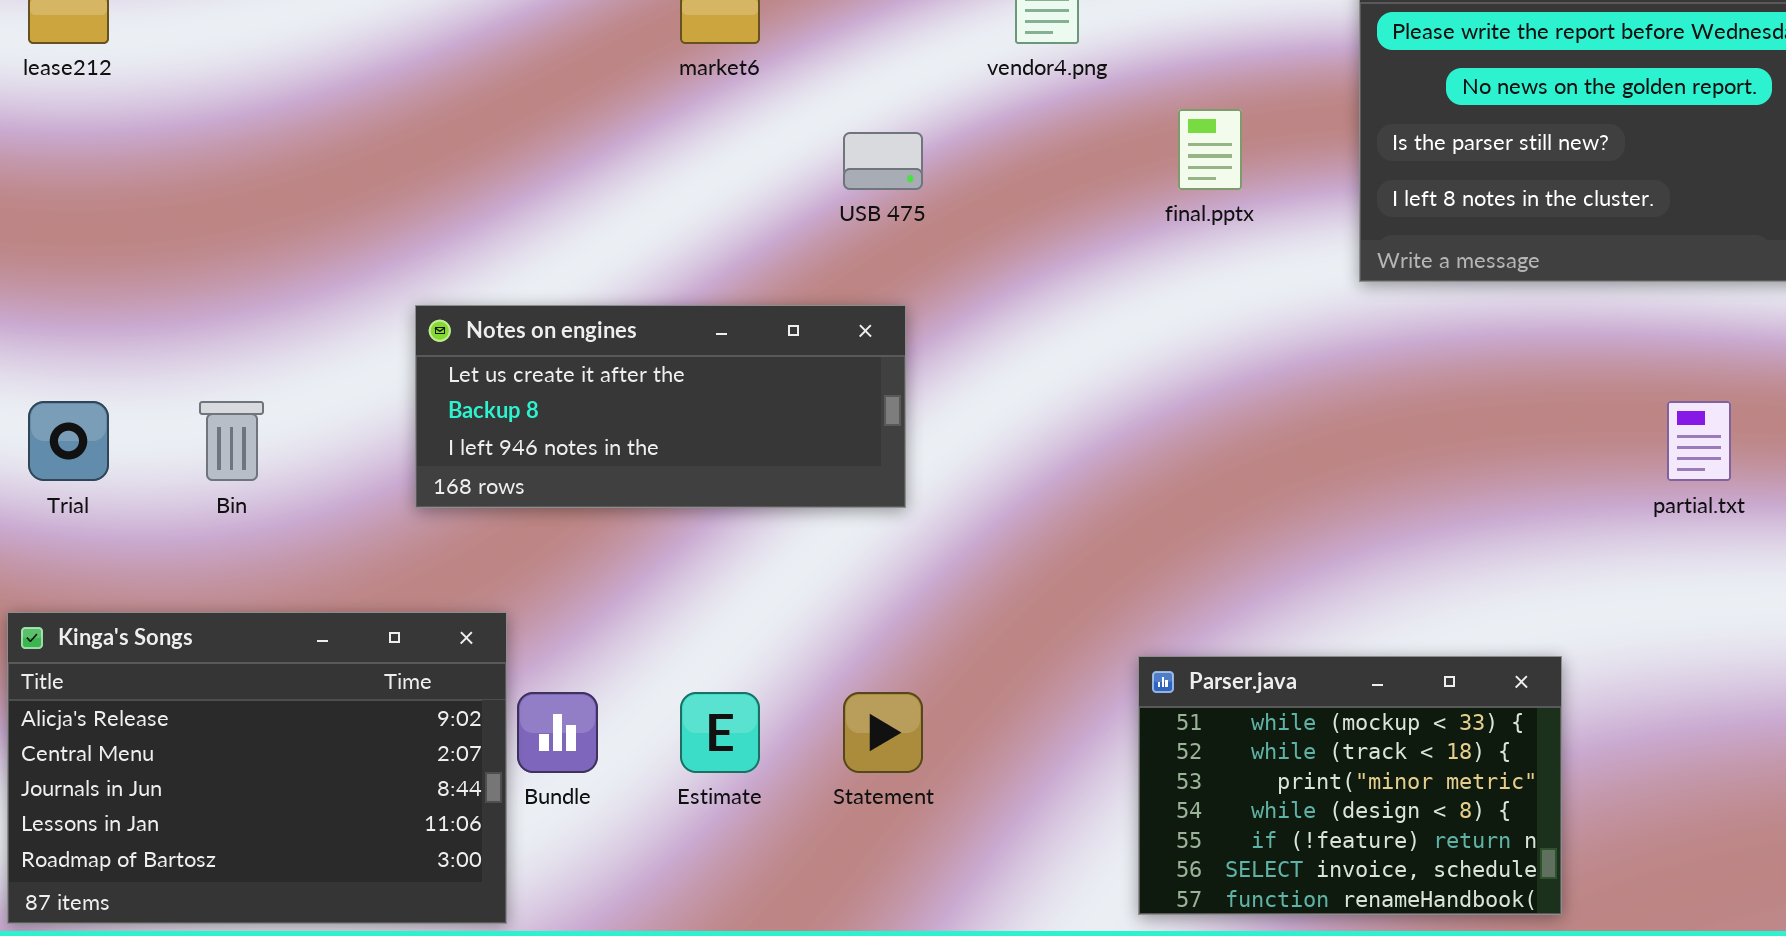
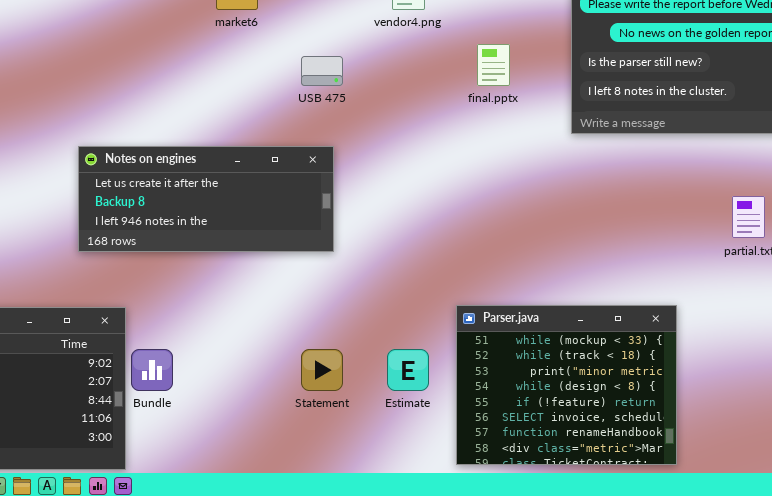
Parser.java: [1138,656,1562,915] -> [456,305,677,465], resized
Estimate: [680,692,760,773] -> [387,349,429,391], moved

